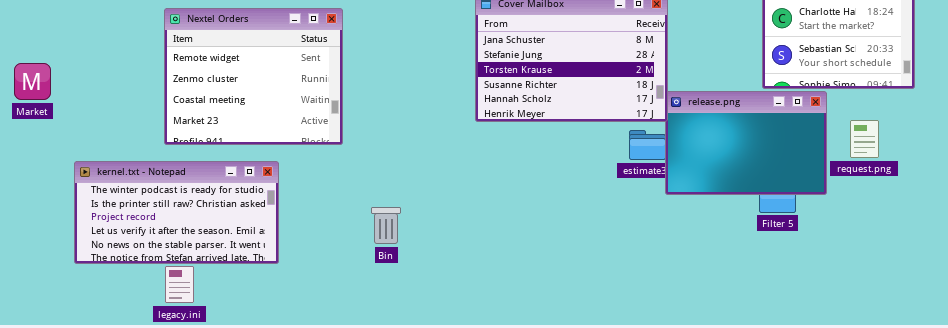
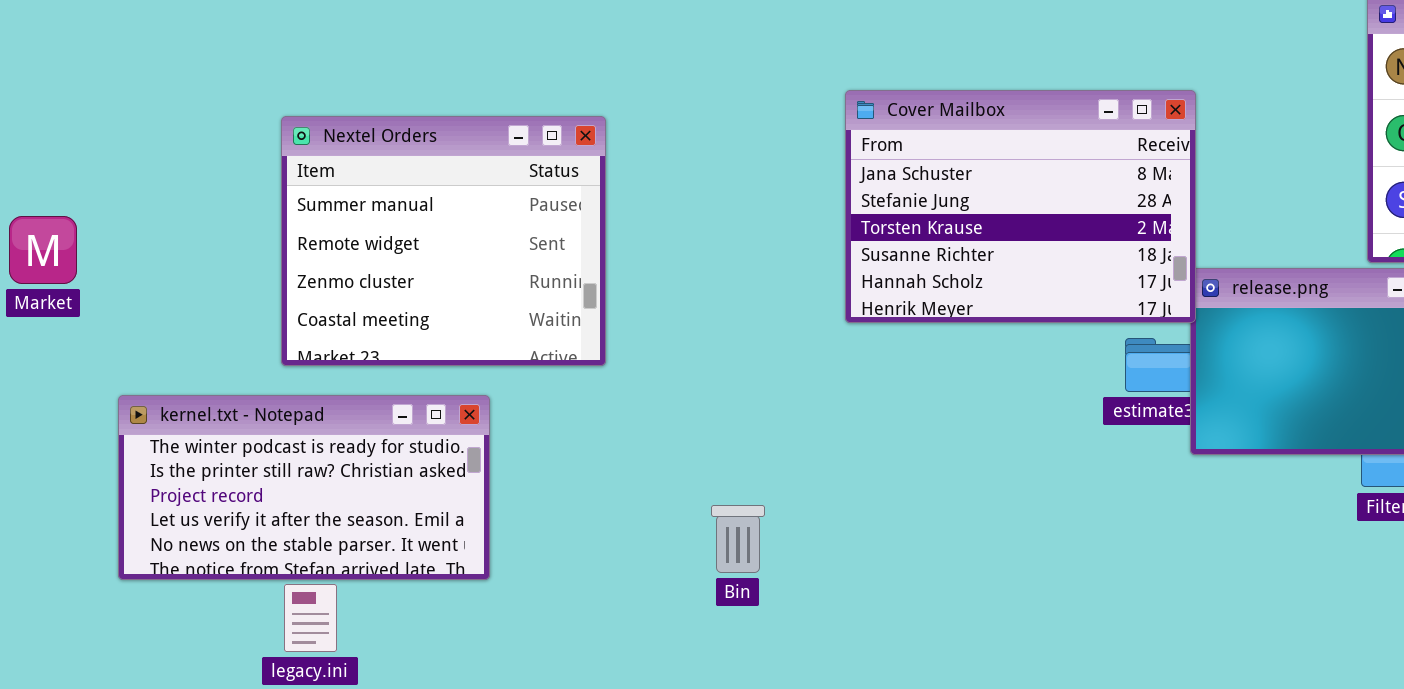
Nextel Orders: [164,8,343,145] -> [281,116,606,366], scrolled up 1 row
Bin: [371,207,401,244] -> [711,505,765,573], moved

